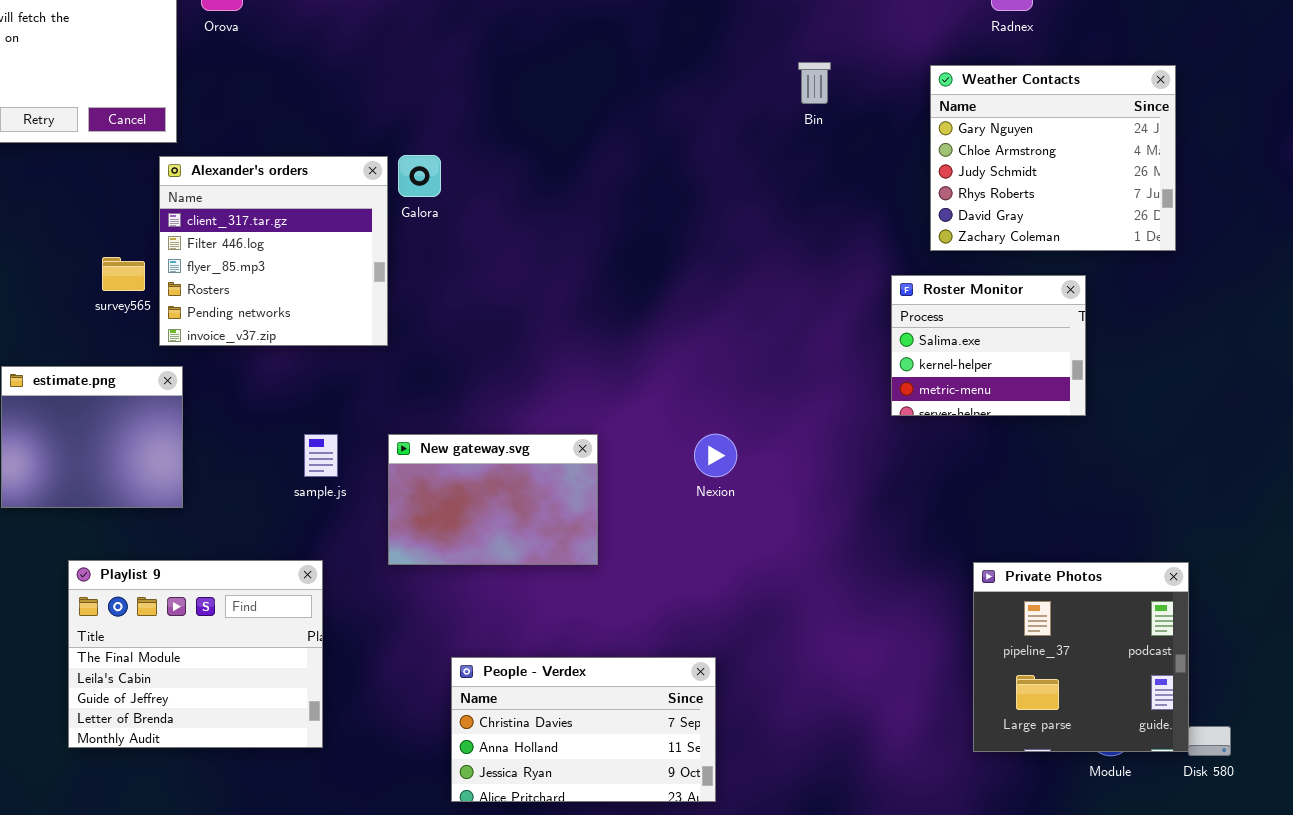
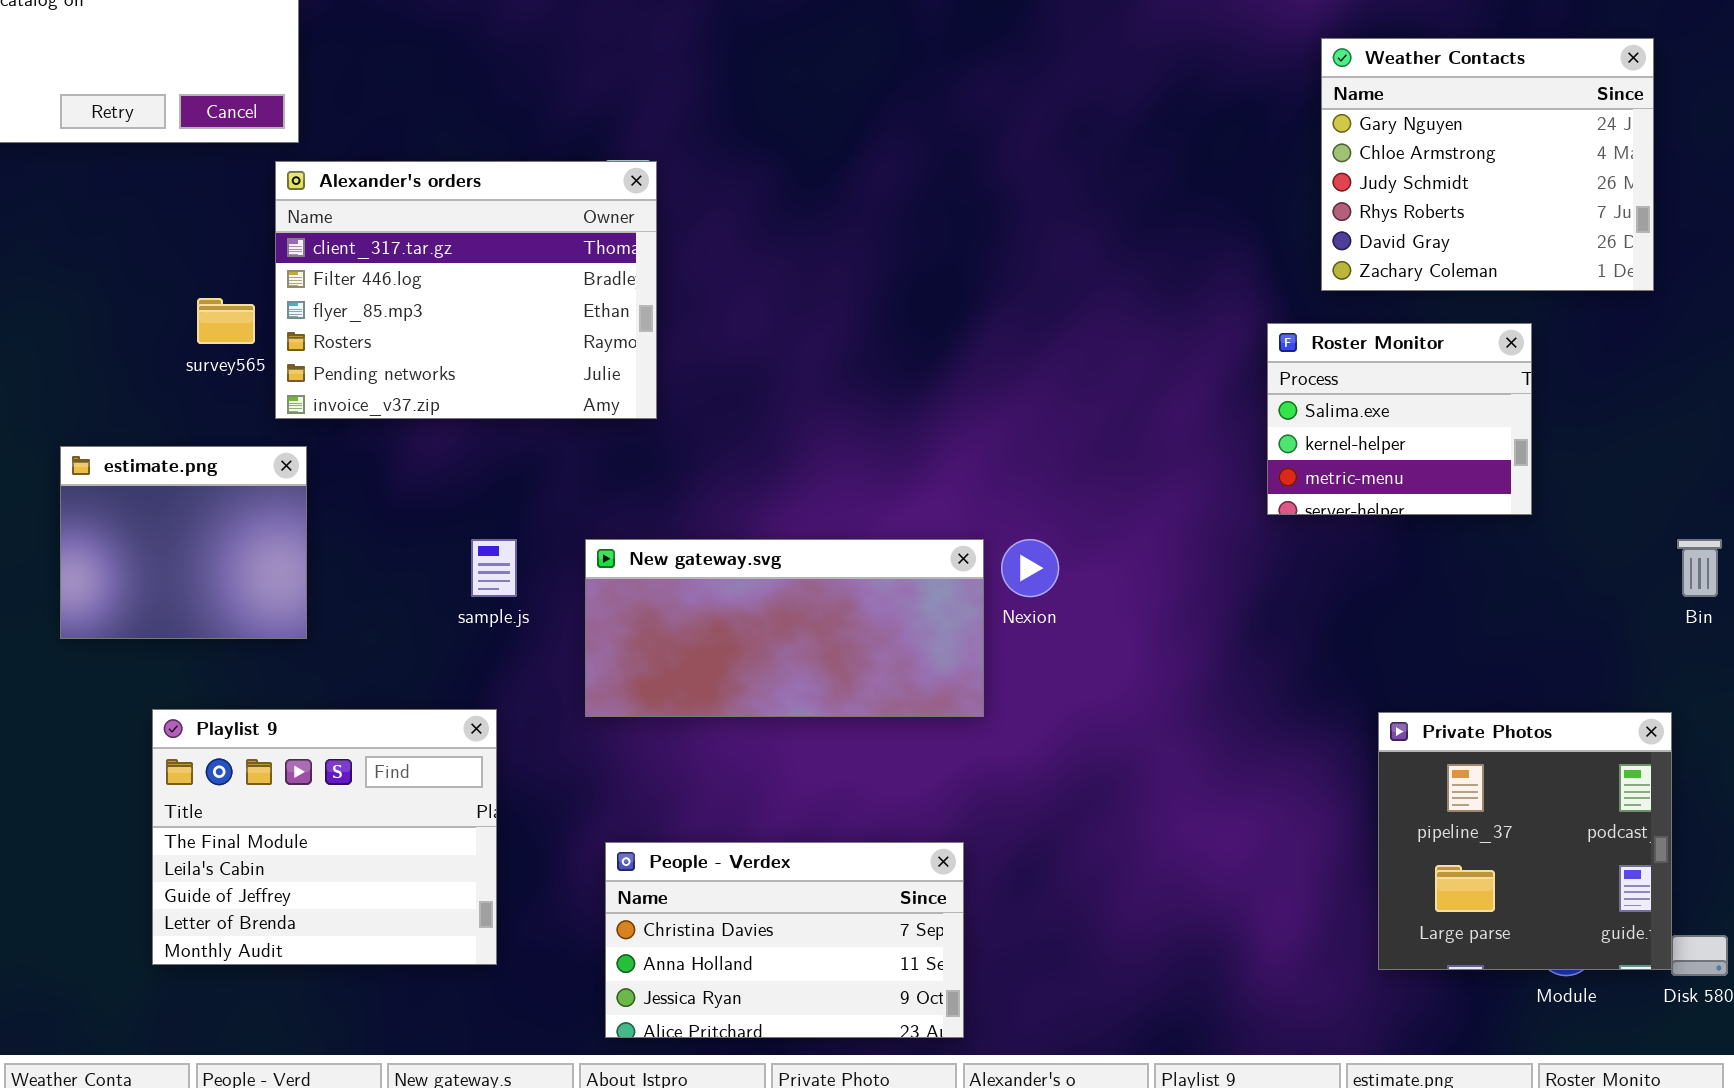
Bin: [798,62,831,104] -> [1677,539,1722,597], moved
Alexander's orders: [159,156,388,346] -> [275,161,657,419], resized
New gateway.svg: [388,434,598,565] -> [585,539,984,717], resized
People - Verdex: [451,657,716,802] -> [605,842,964,1038], moved

